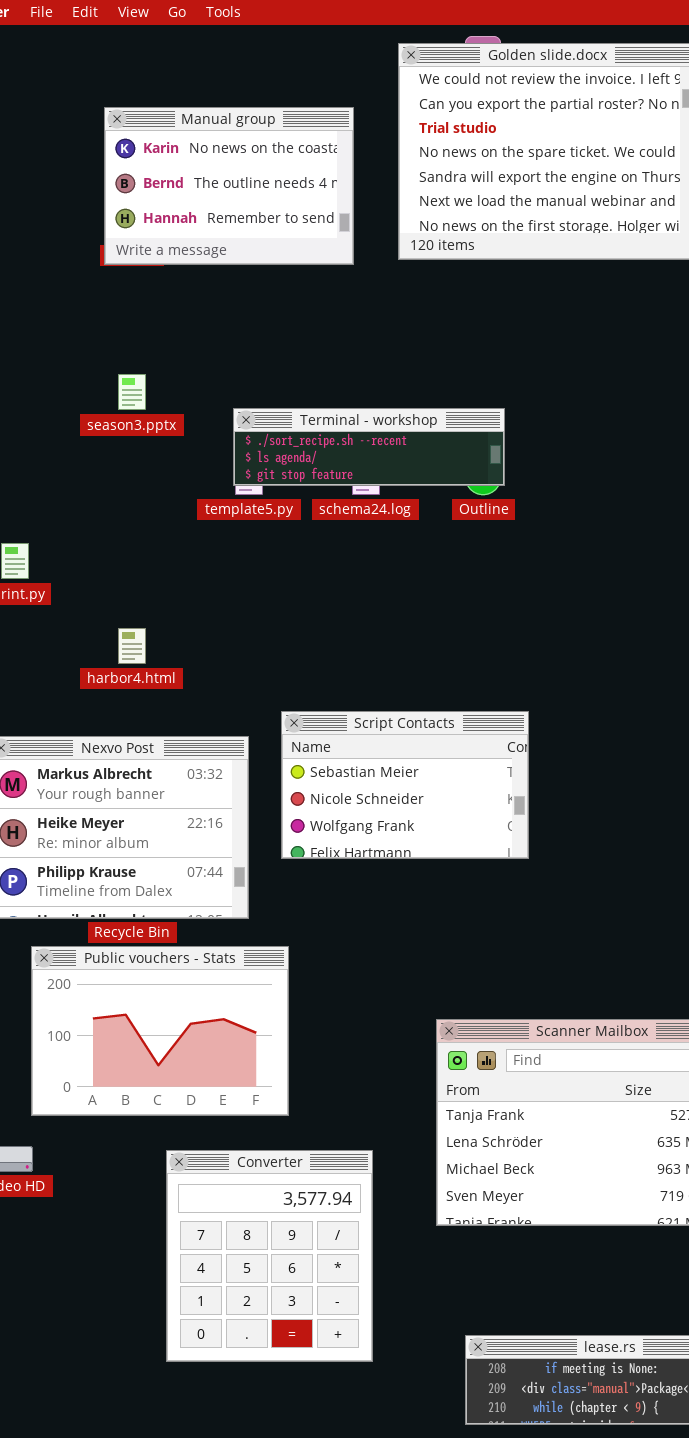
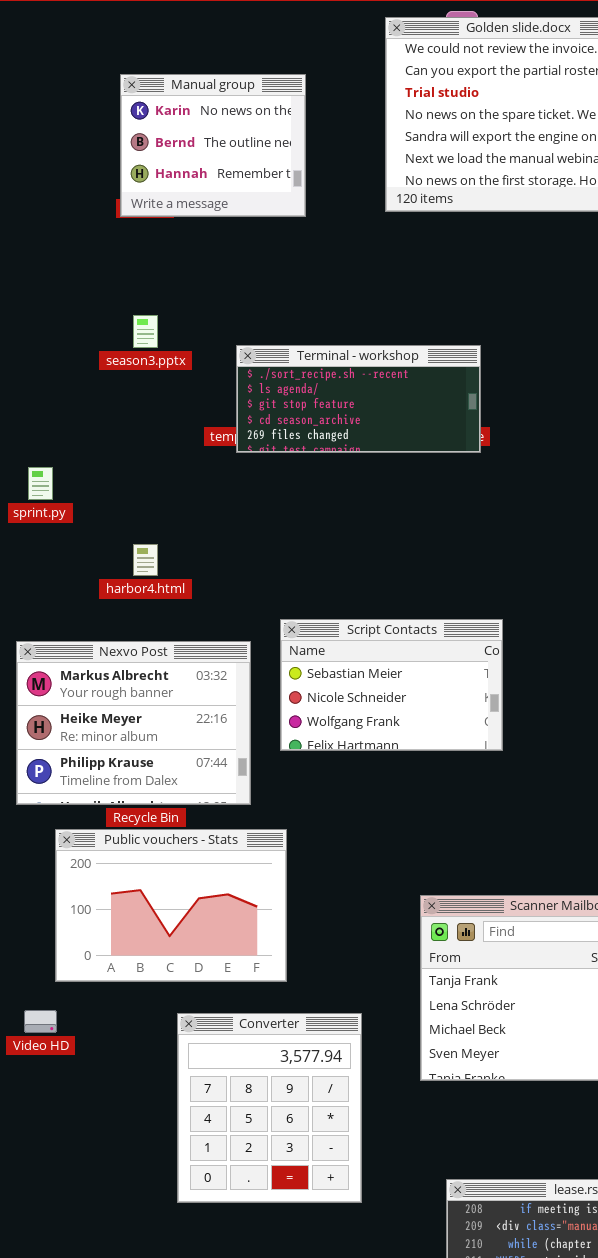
Manual group: [104,107,354,265] -> [120,74,306,217], resized
Terminal - workshop: [233,408,505,486] -> [236,345,481,453], resized

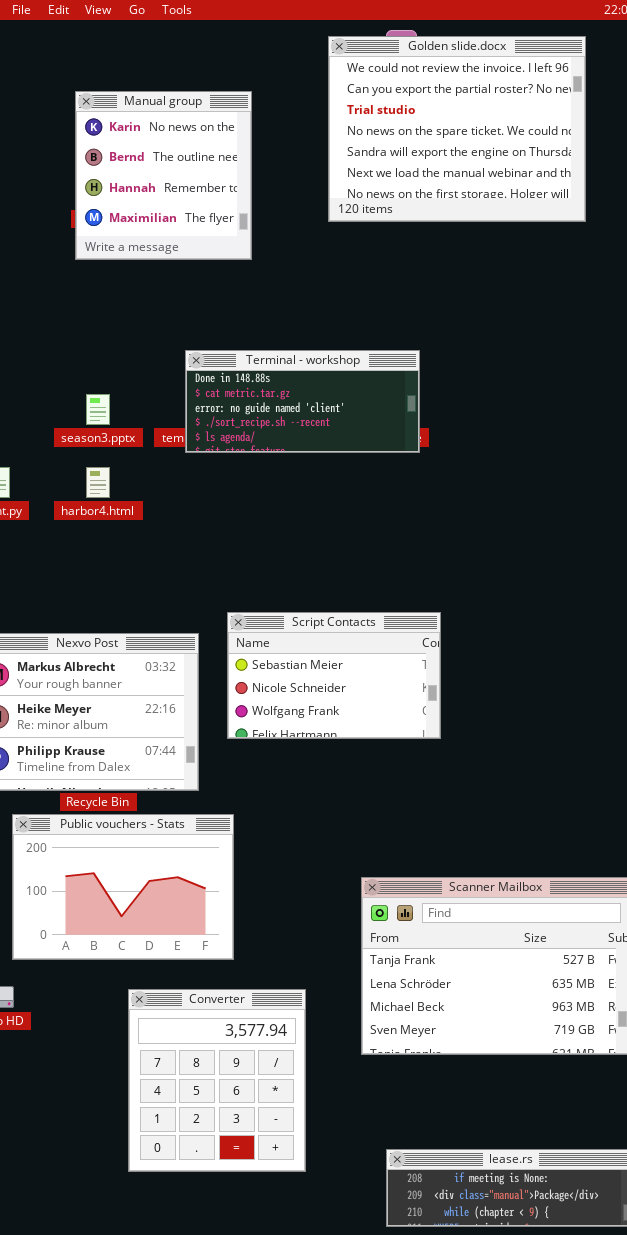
Manual group: [120,74,306,217] -> [75,91,252,260], resized
season3.pptx: [133,315,158,348] -> [86,394,110,425], moved
Terminal - workshop: [236,345,481,453] -> [185,350,420,453], scrolled up 3 rows
harbor4.html: [133,544,158,576] -> [86,467,110,498], moved

